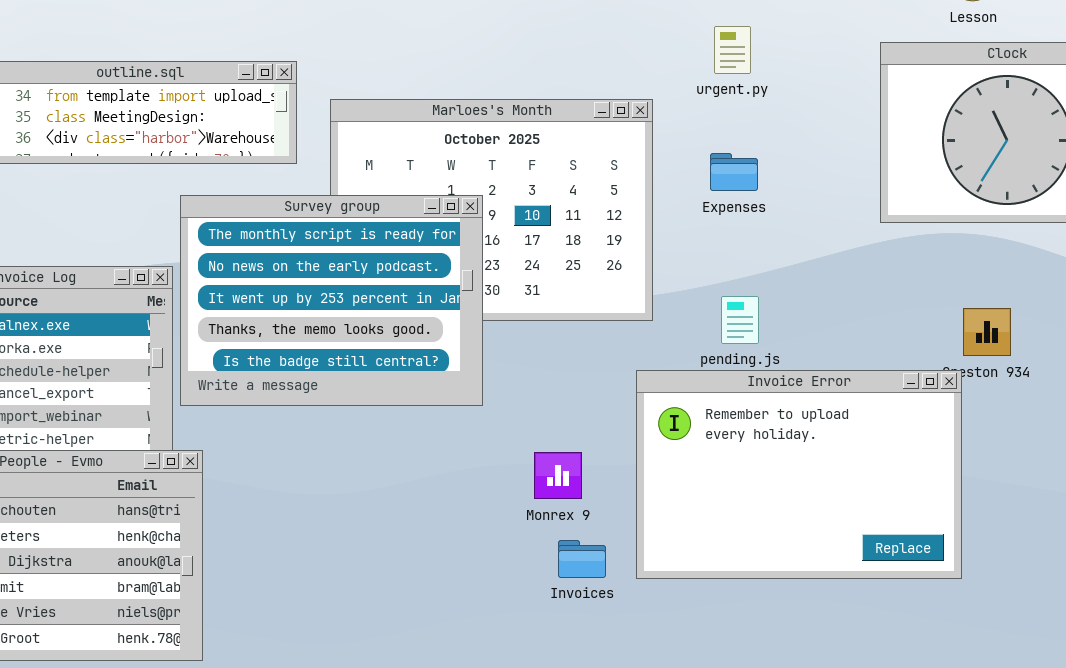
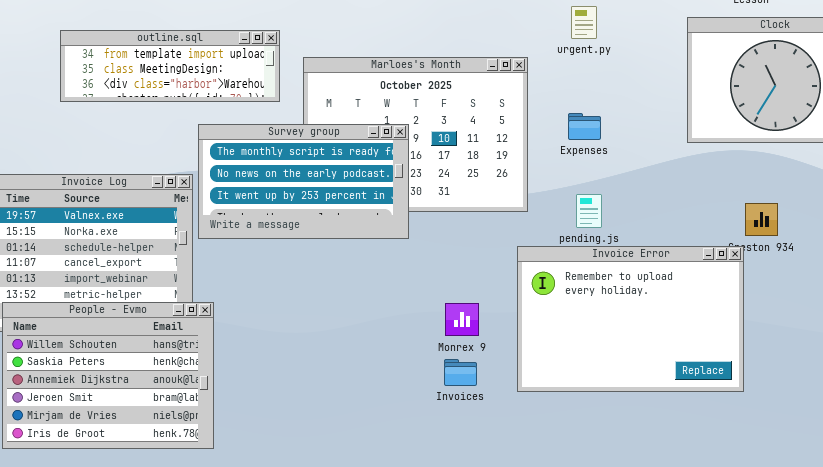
Expenses: [710,153,758,191] -> [568,113,601,140], moved
Survey group: [180,195,483,406] -> [198,124,409,239], resized
Invoices: [558,540,606,578] -> [444,359,477,386], moved

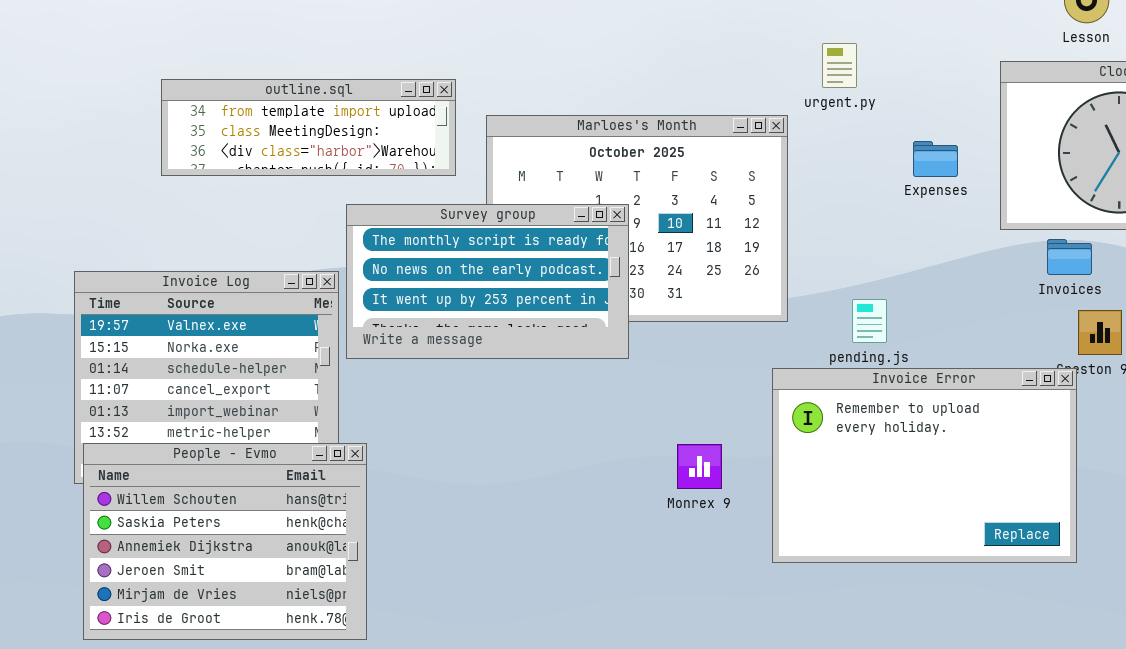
urgent.py: [571,6,597,39] -> [822,43,857,88], moved
Expenses: [568,113,601,140] -> [913,141,958,177], moved
Invoices: [444,359,477,386] -> [1047,239,1092,275], moved

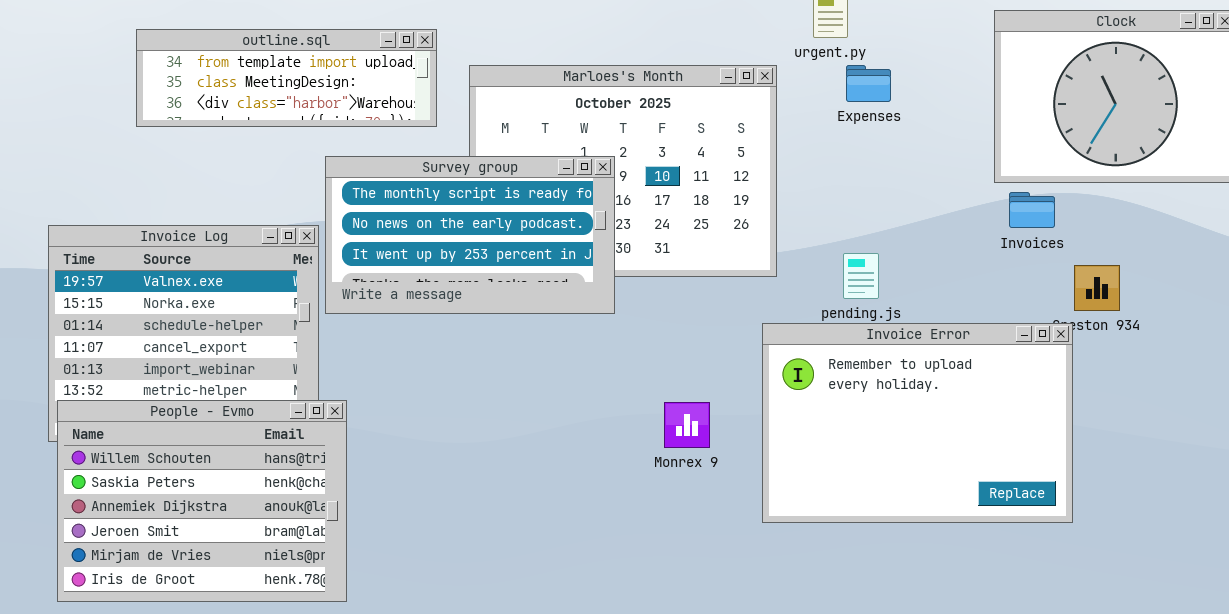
Expenses: [913,141,958,177] -> [846,65,891,102], moved
Invoices: [1047,239,1092,275] -> [1009,192,1055,228], moved

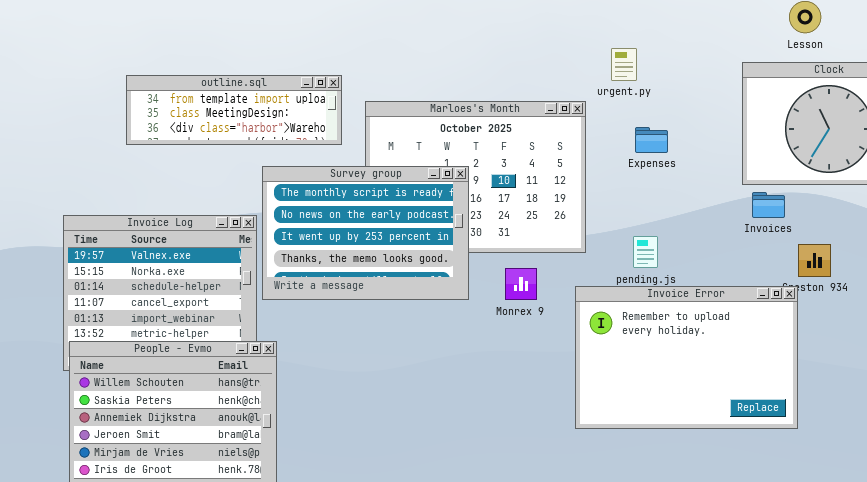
Expenses: [846,65,891,102] -> [635,127,668,153], moved
Survey group: [325,156,615,314] -> [262,166,469,300], resized
Monrex 9: [664,402,710,448] -> [505,268,537,300], moved

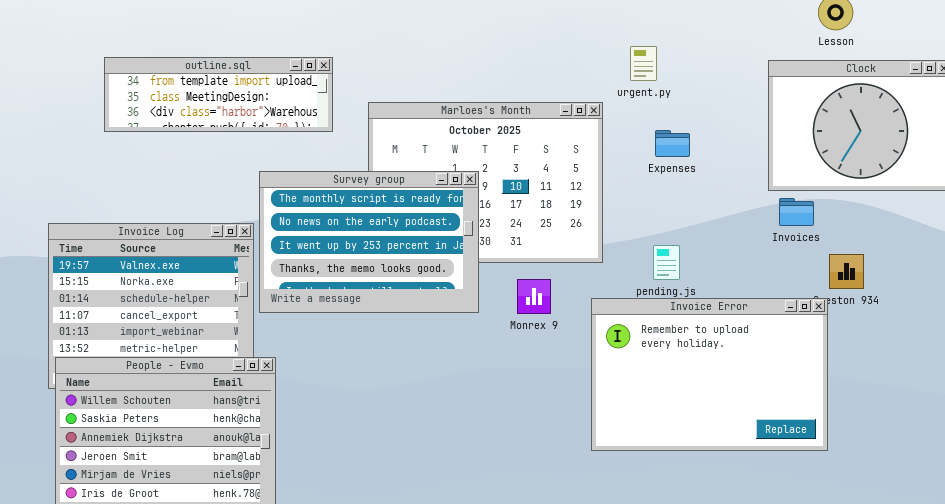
outline.sql: [126,75,342,145] -> [104,57,333,132], moved

